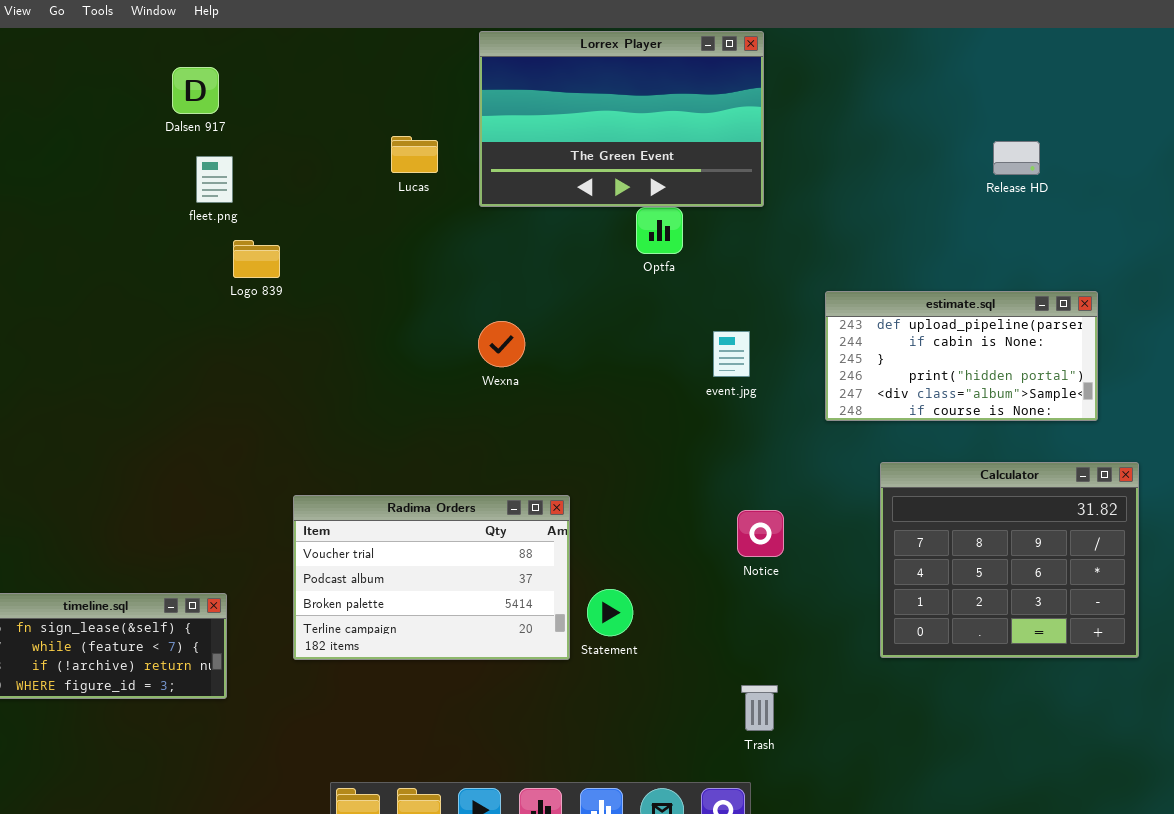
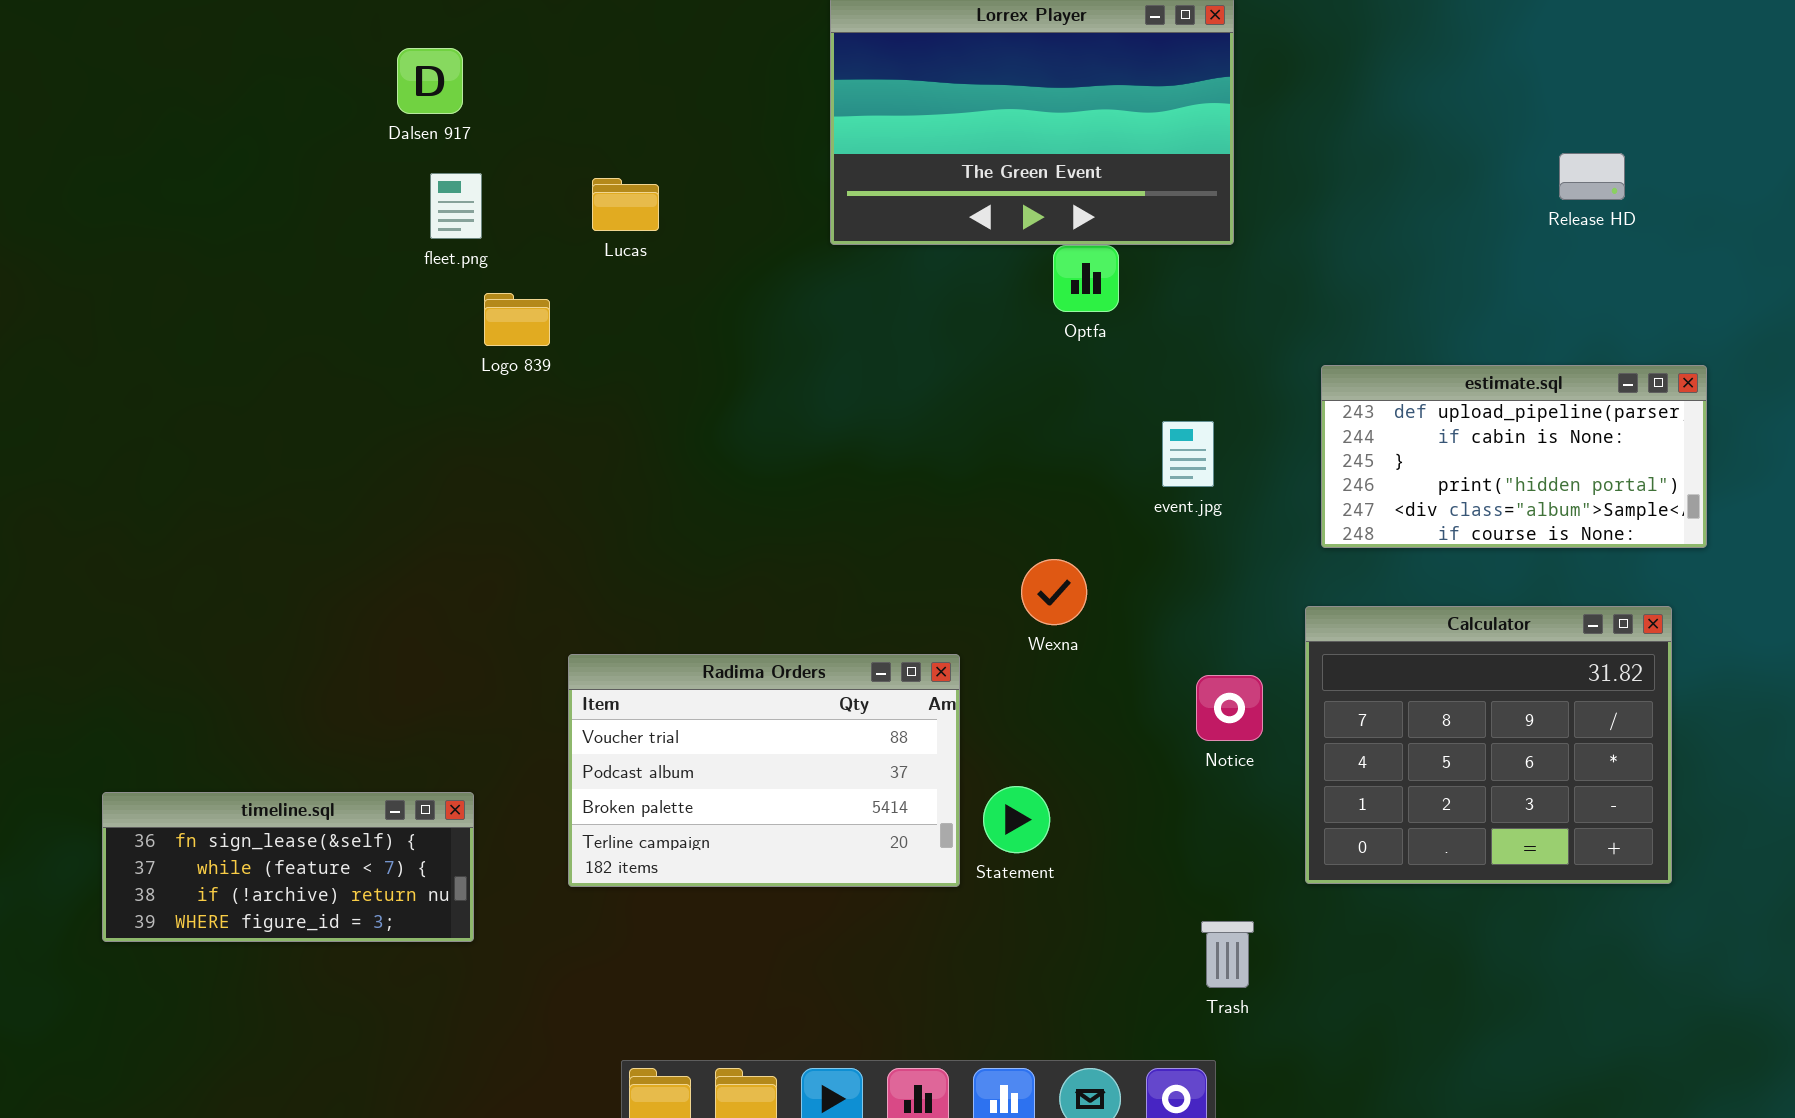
Lucas: [391,136,438,173] -> [592,178,659,231], moved
Wexna: [478,321,525,367] -> [1021,559,1087,625], moved
Calculator: [880,462,1139,658] -> [1305,606,1672,884], moved

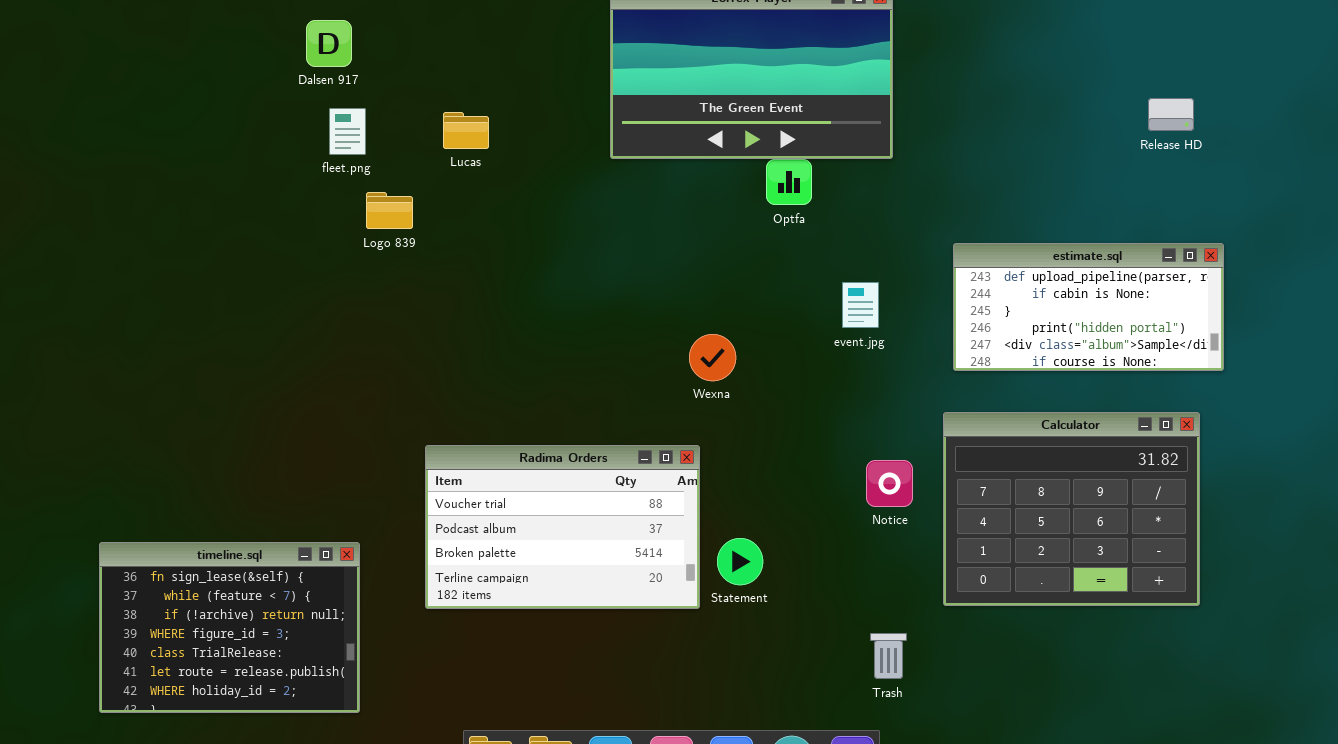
Release HD: [1559,153,1625,200] -> [1148,98,1194,131], moved
Wexna: [1021,559,1087,625] -> [689,334,736,381], moved
timeline.sql: [102,792,474,942] -> [99,542,360,713], resized

